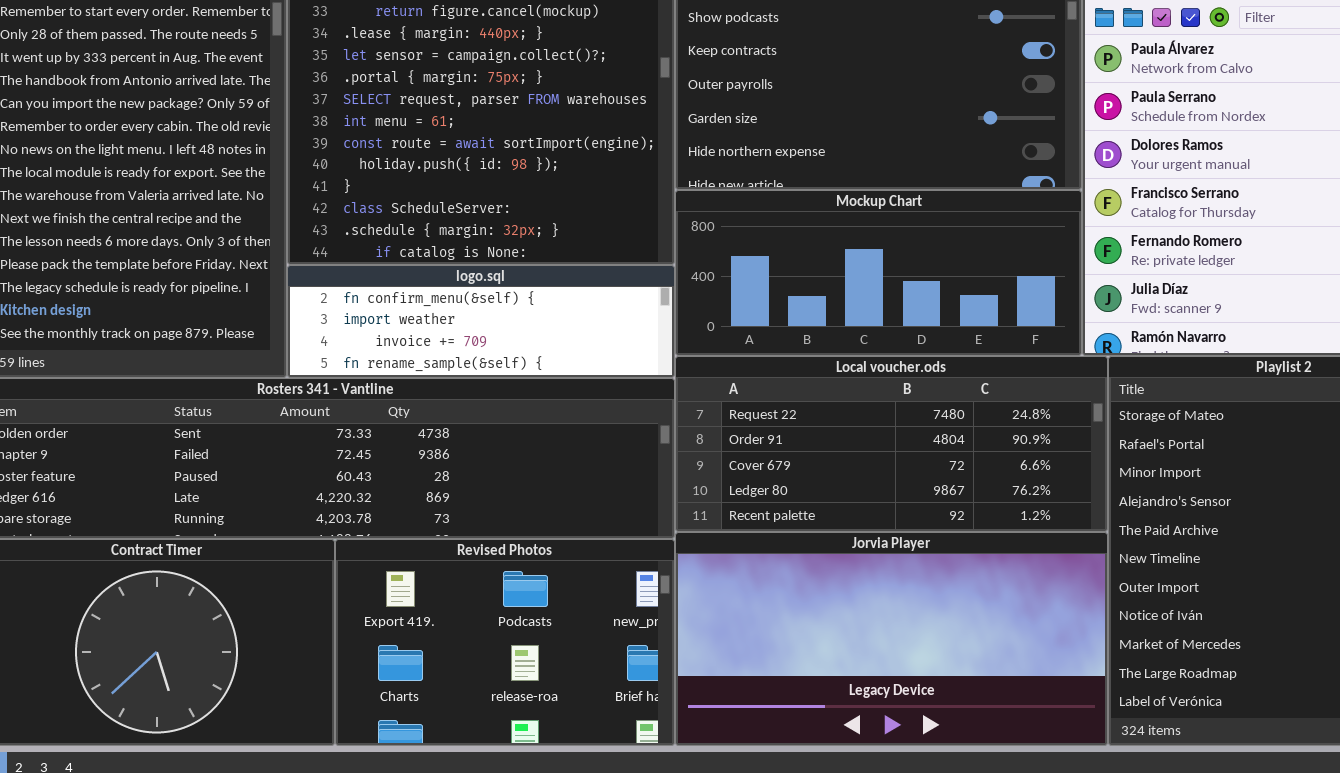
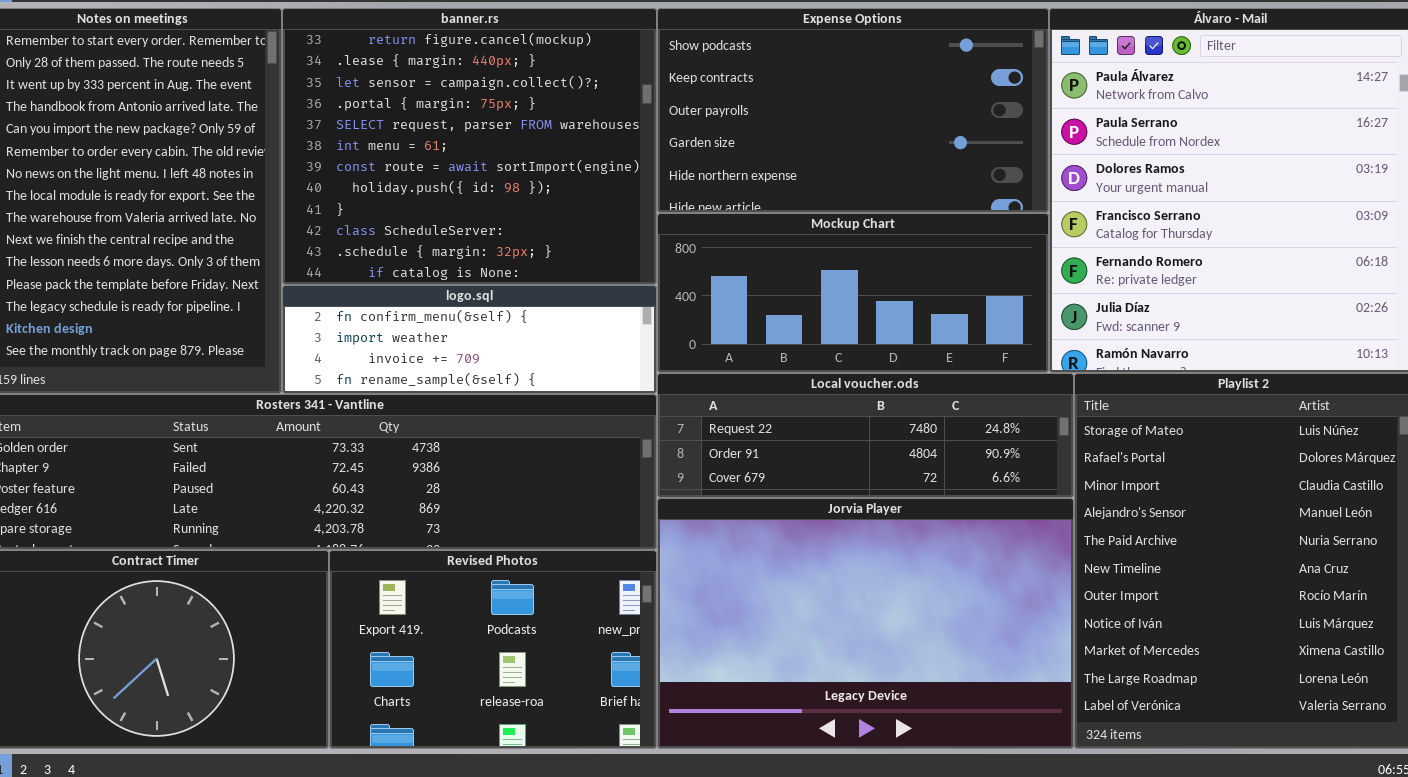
Local voucher.ods: [675,356,1108,532] -> [657,373,1074,498], resized
Jorvia Player: [675,532,1108,746] -> [657,498,1074,749], resized

